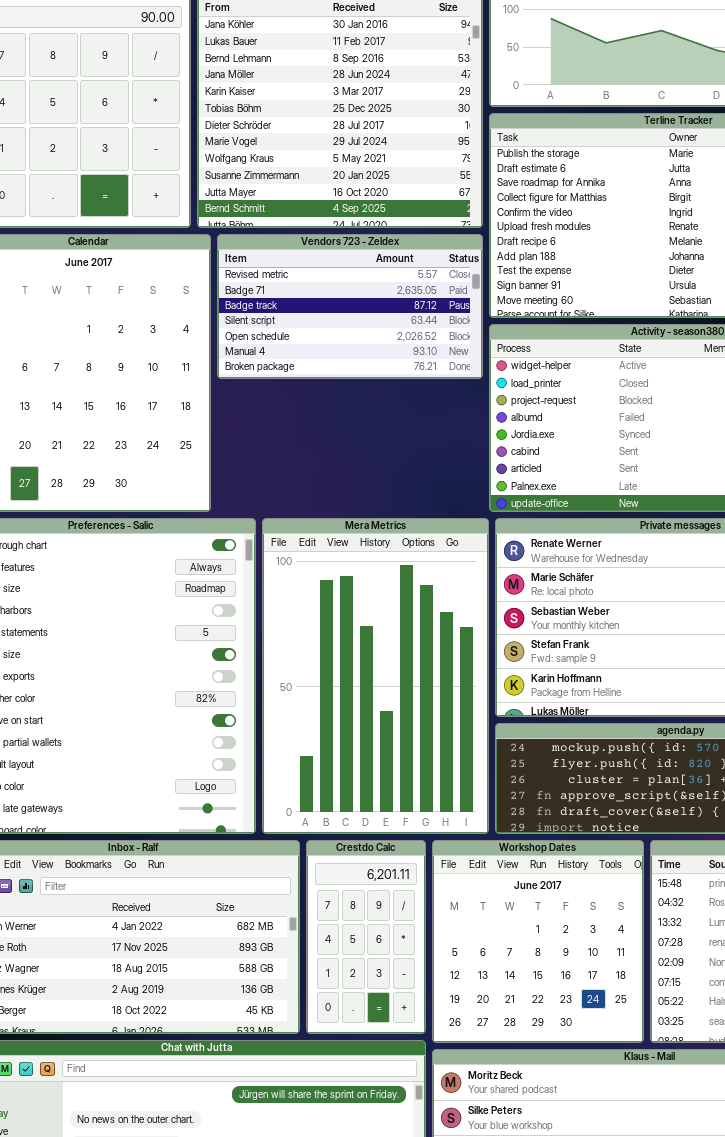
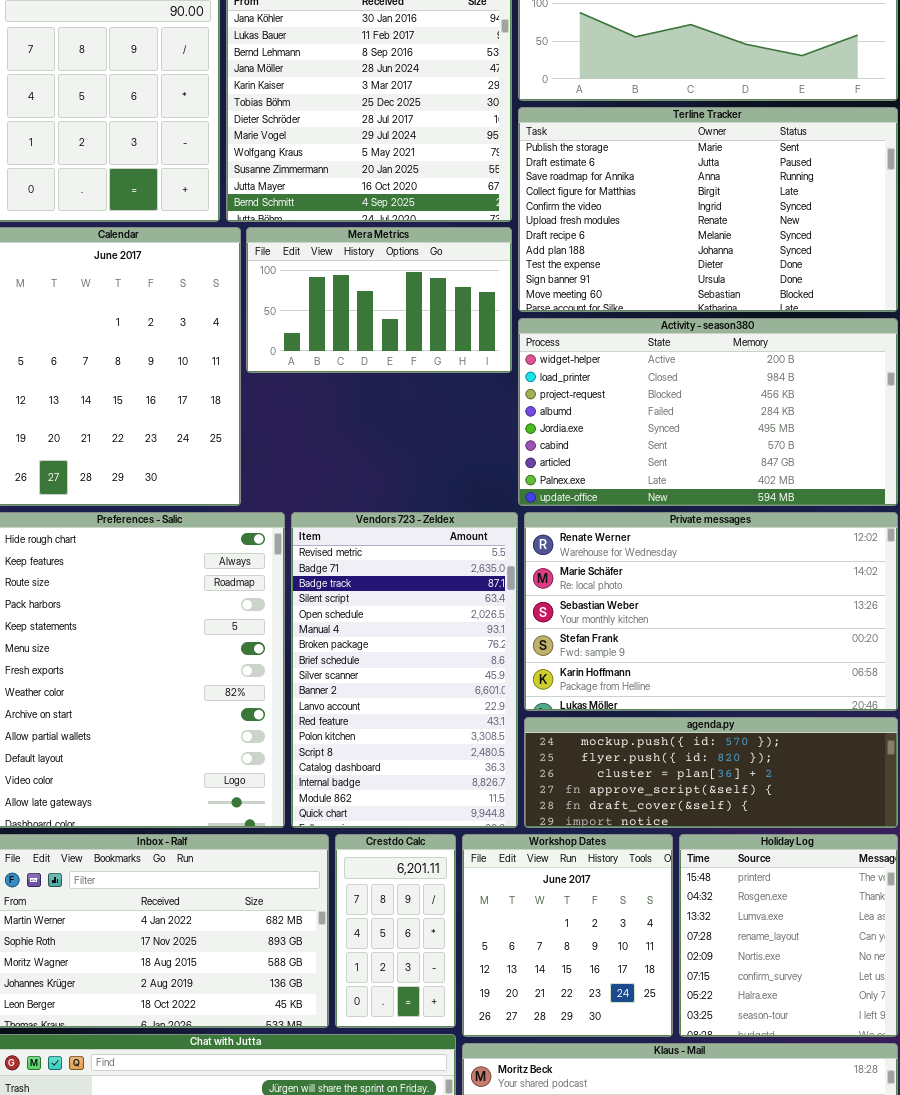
Vendors 723 - Zeldex: [217,234,483,379] -> [291,512,518,828], moved, resized
Mera Metrics: [262,518,489,834] -> [246,227,512,373], moved, resized

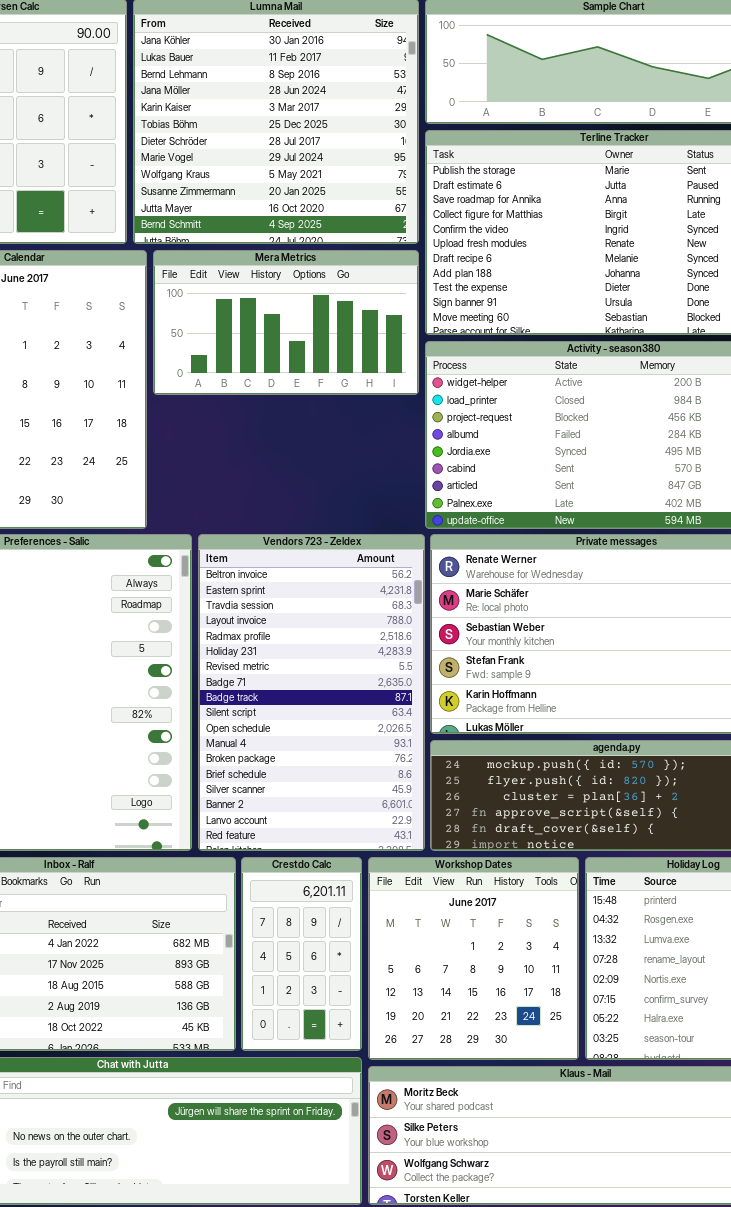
Vendors 723 - Zeldex: [291,512,518,828] -> [198,534,425,851], scrolled up 6 rows

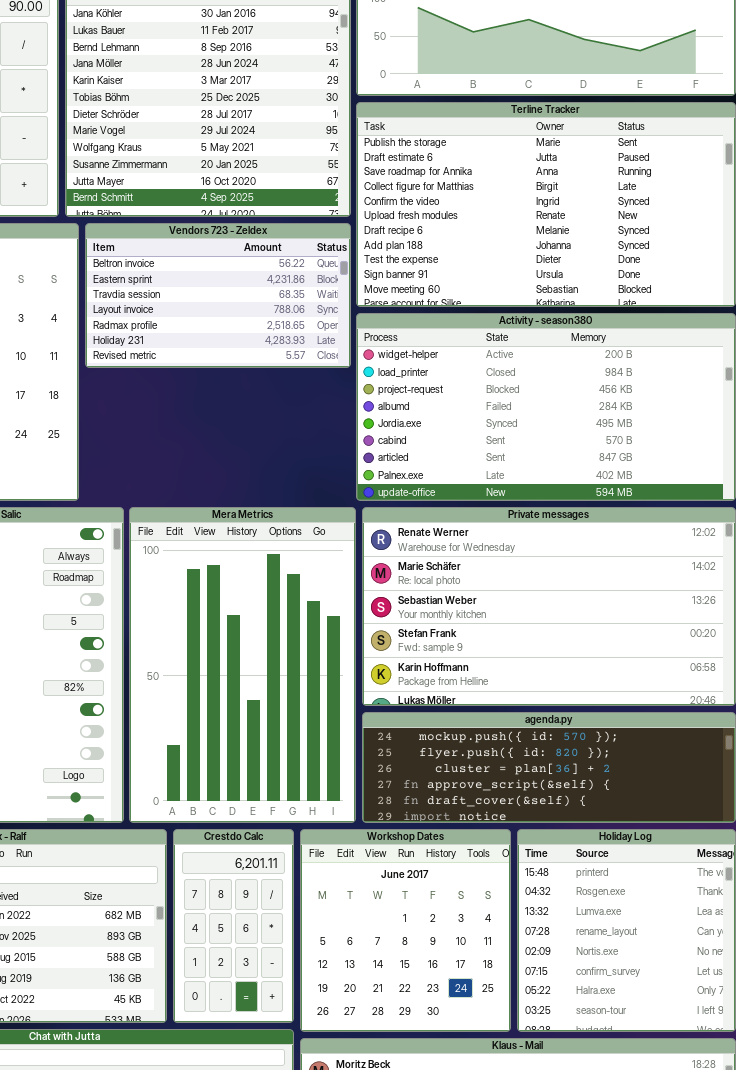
Mera Metrics: [153,250,419,395] -> [129,507,356,823], moved, resized
Vendors 723 - Zeldex: [198,534,425,851] -> [85,223,351,368], moved, resized

